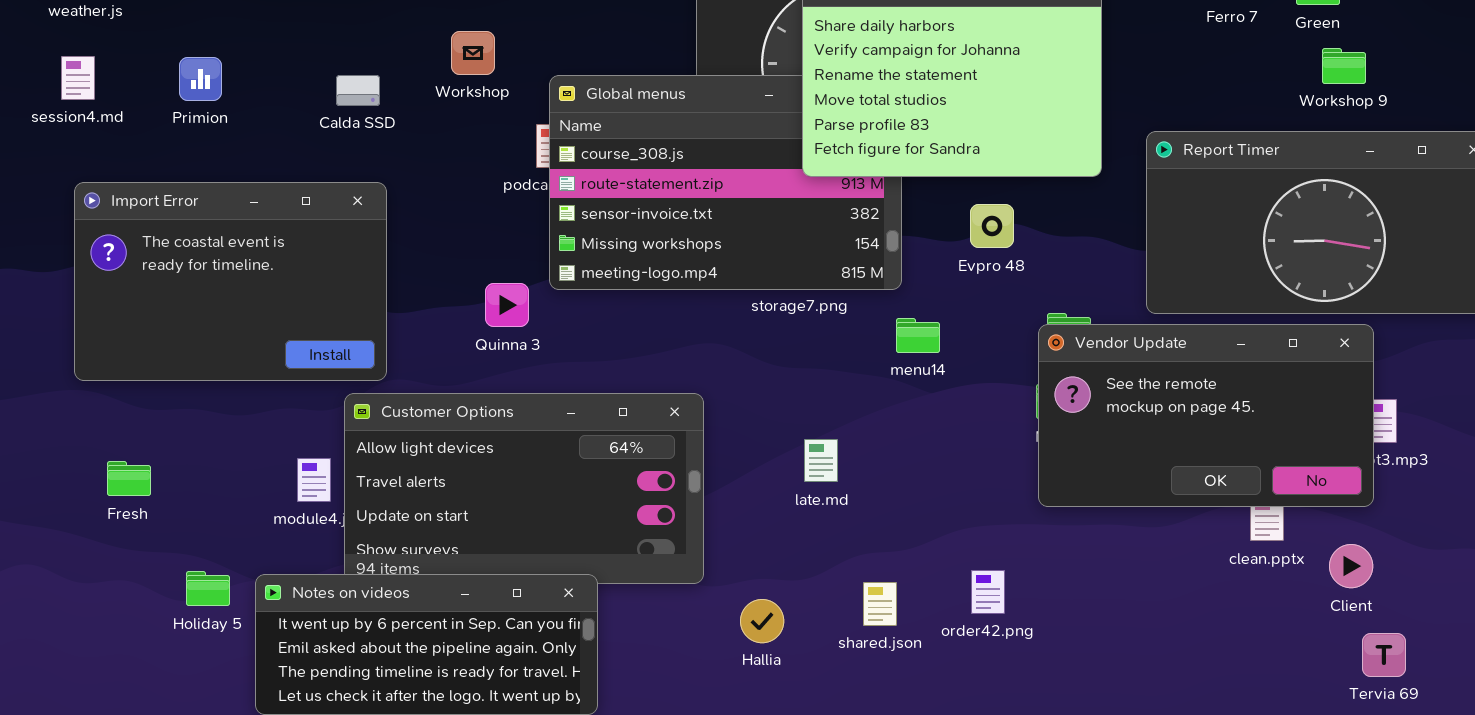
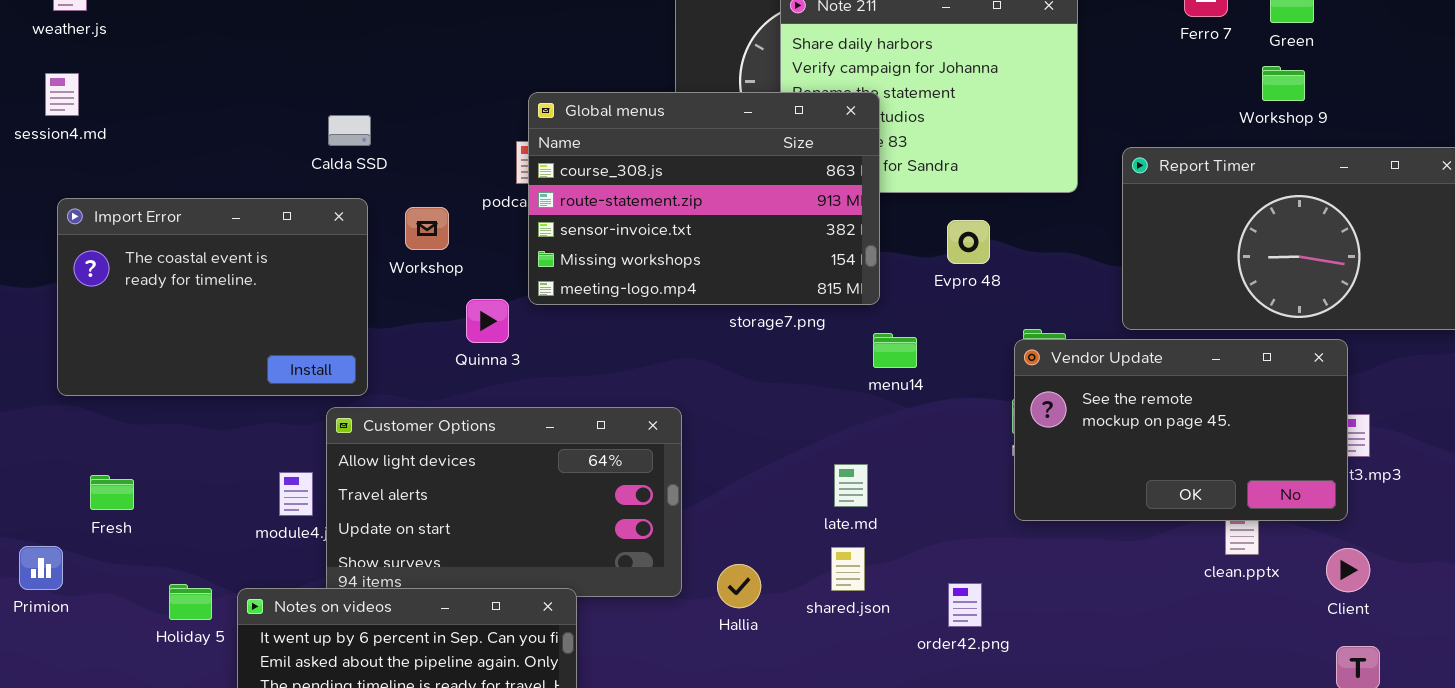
Workshop: [451,31,495,75] -> [405,207,449,250], moved
Workshop 9: [1322,48,1366,84] -> [1262,66,1305,101], moved
Primion: [179,57,222,101] -> [19,546,63,590], moved
Calda SSD: [336,75,380,106] -> [328,115,371,146], moved
Global menus: [549,75,902,290] -> [528,92,880,305], raised
late.md: [804,439,838,482] -> [834,464,868,507], moved
Client: [1329,544,1373,588] -> [1326,548,1370,592], moved
shared.json: [863,582,897,626] -> [831,547,865,591], moved
Hallia: [740,599,784,643] -> [717,564,761,608], moved

